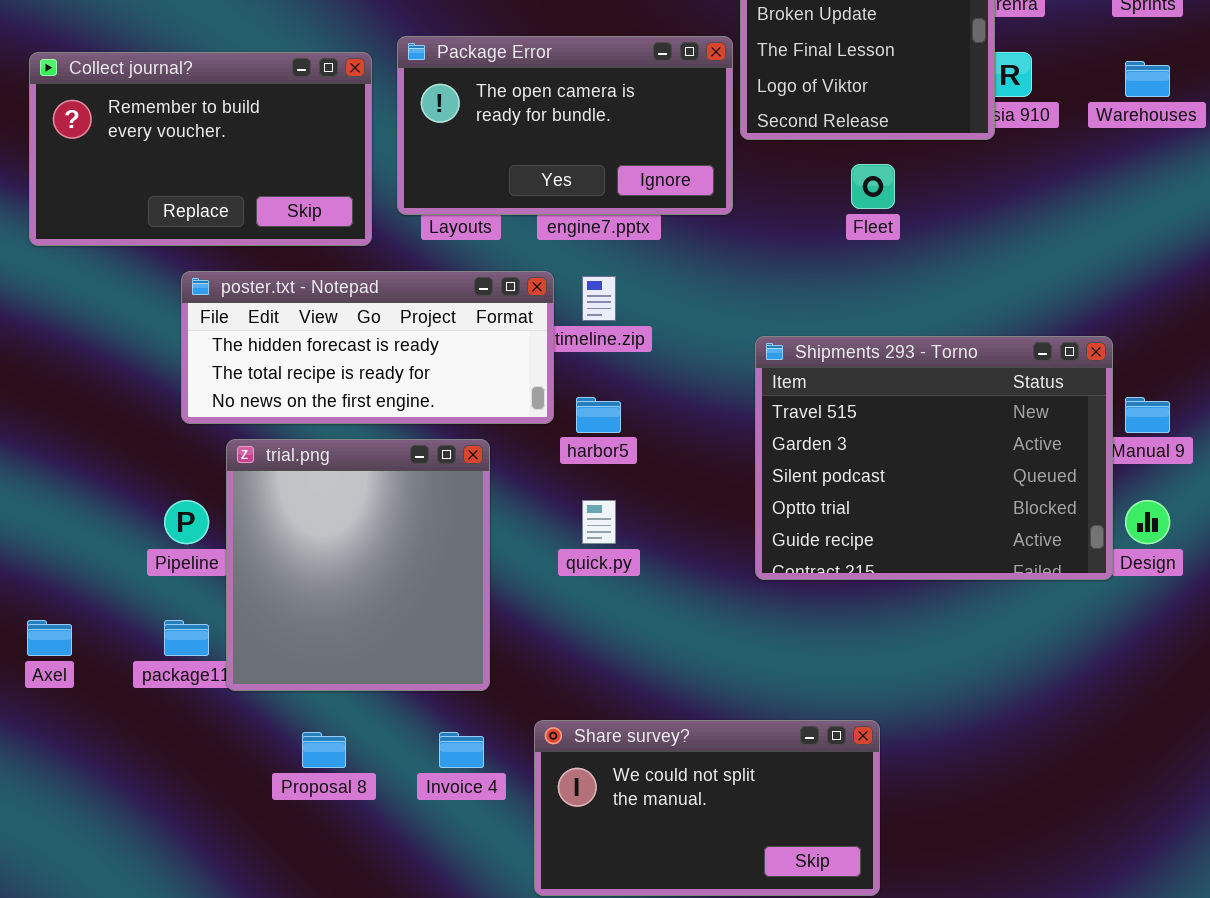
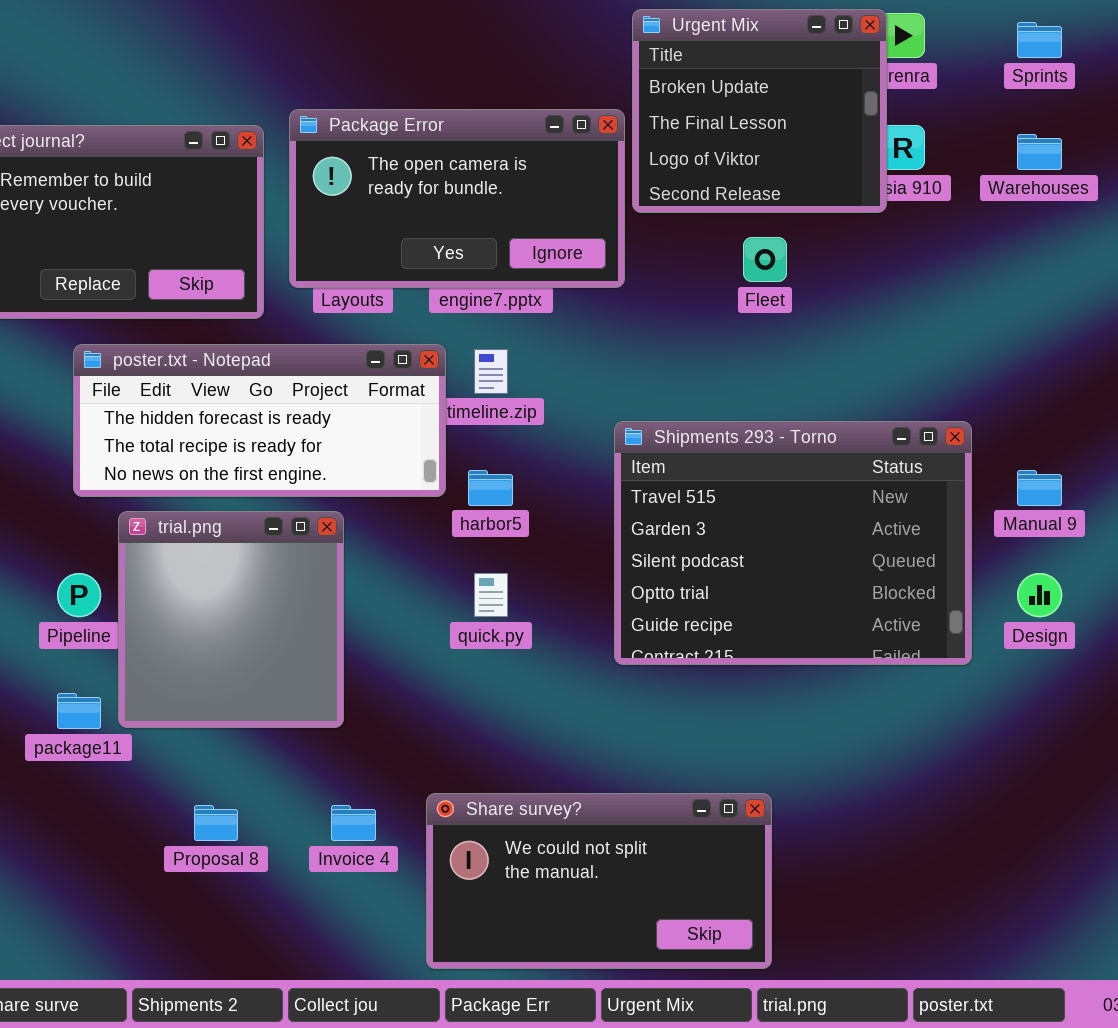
Shipments 293 - Torno: [755,336,1113,580] -> [614,421,972,665], moved
trial.png: [226,439,490,691] -> [118,511,344,728], resized

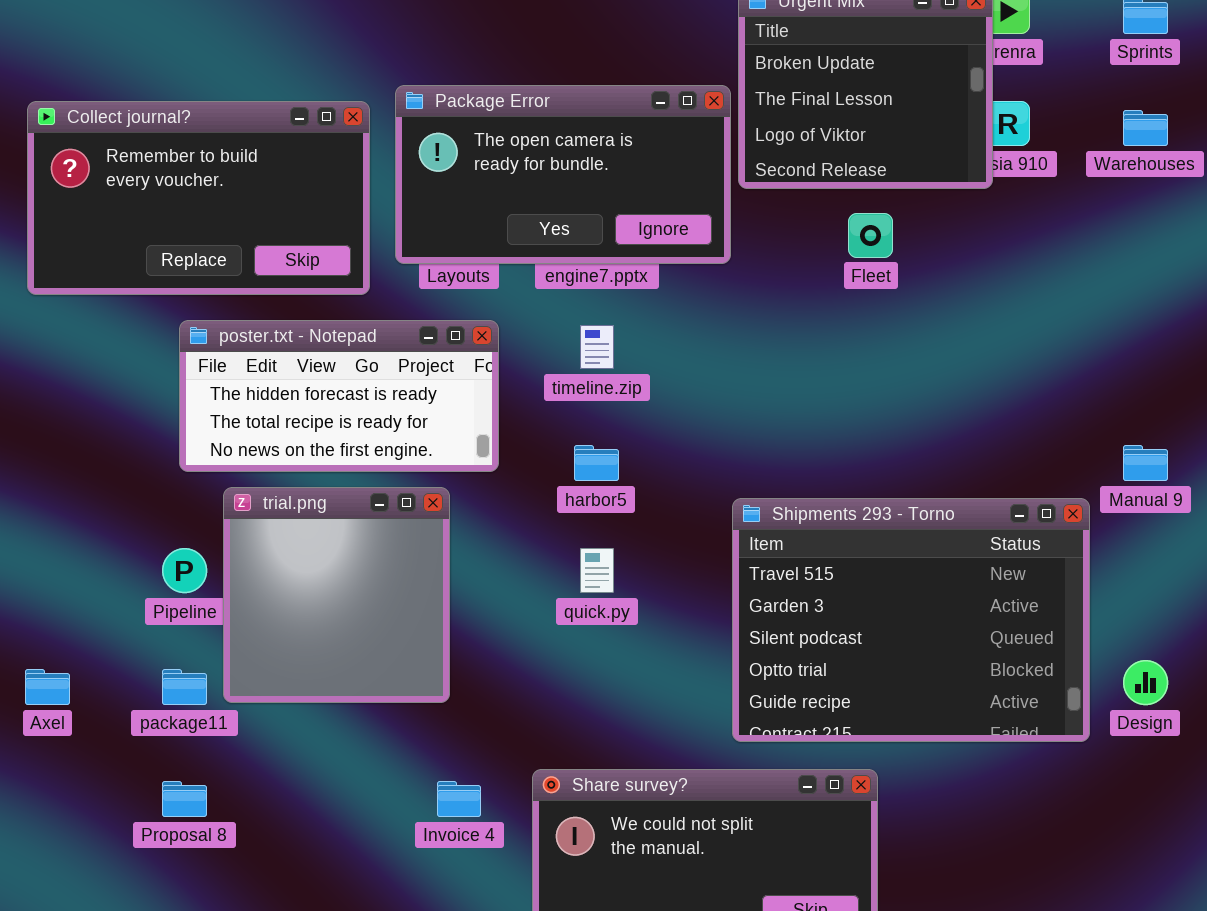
poster.txt - Notepad: [73,344,446,497] -> [179,320,499,472], resized
Shipments 293 - Torno: [614,421,972,665] -> [732,498,1090,742], moved
Design: [1017,573,1062,617] -> [1123,660,1168,705], moved
Proposal 8: [194,805,238,841] -> [162,781,207,817], moved

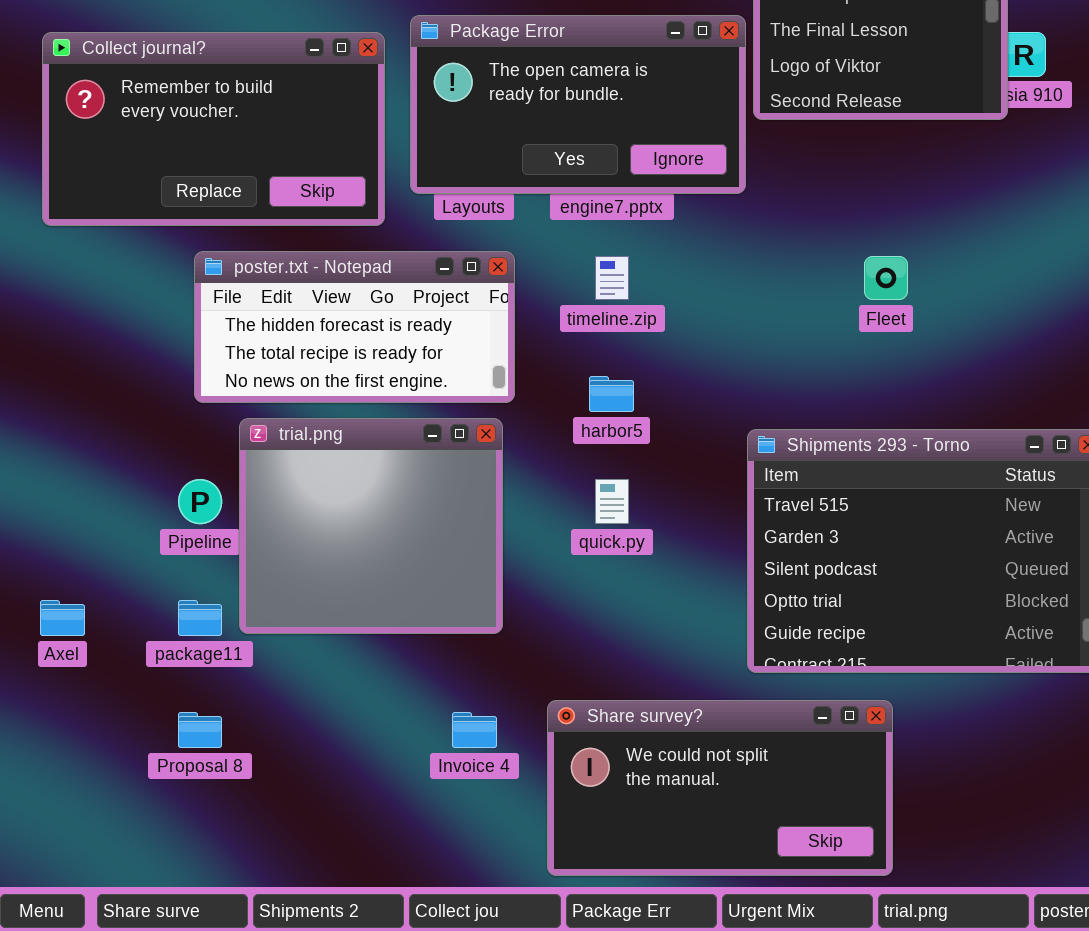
Fleet: [848,213,893,258] -> [864,256,908,300], moved
trial.png: [223,487,450,703] -> [239,418,503,634], resized

